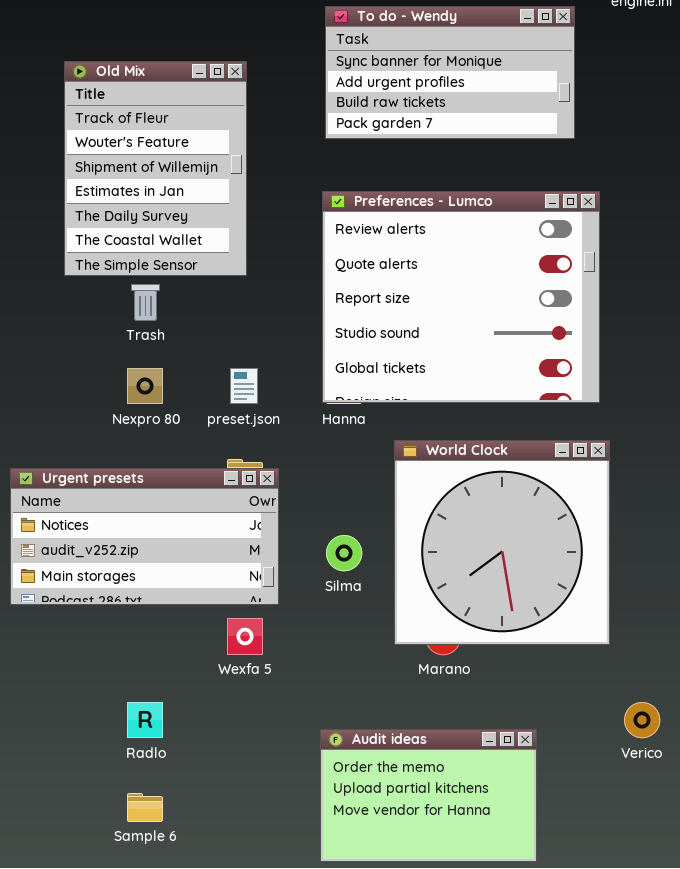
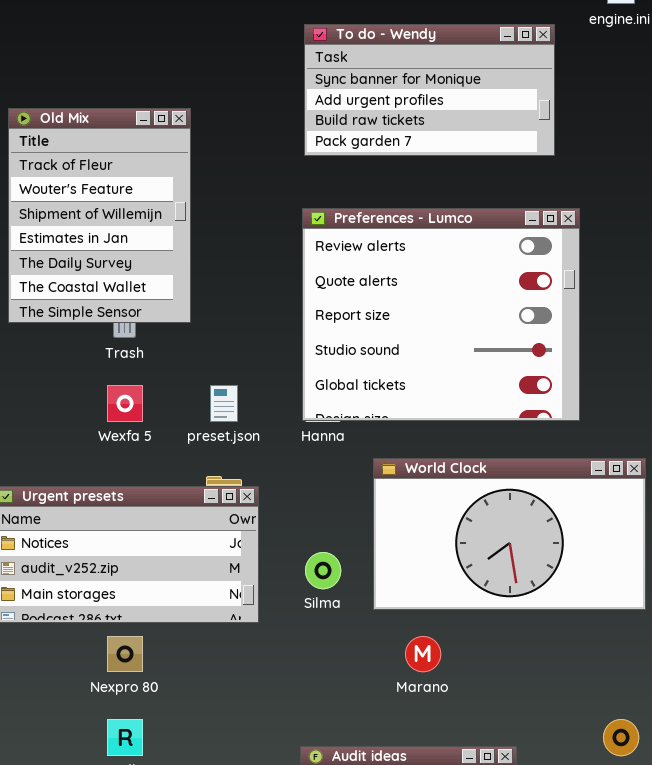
Old Mix: [64,61,247,276] -> [8,108,191,323], moved
Nexpro 80: [127,368,163,404] -> [107,636,143,672], moved
World Clock: [394,440,610,645] -> [373,458,646,610], resized
Wexfa 5: [227,618,263,655] -> [107,385,143,422], moved

